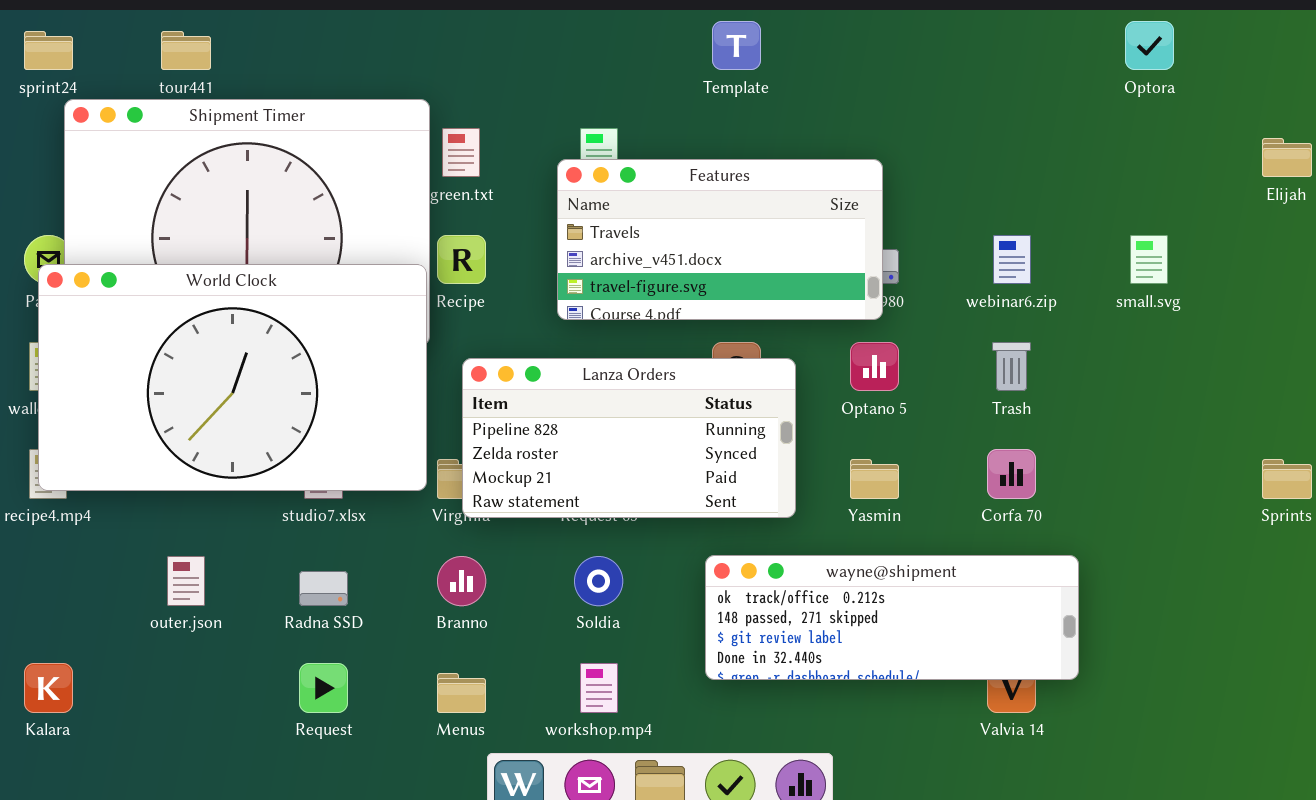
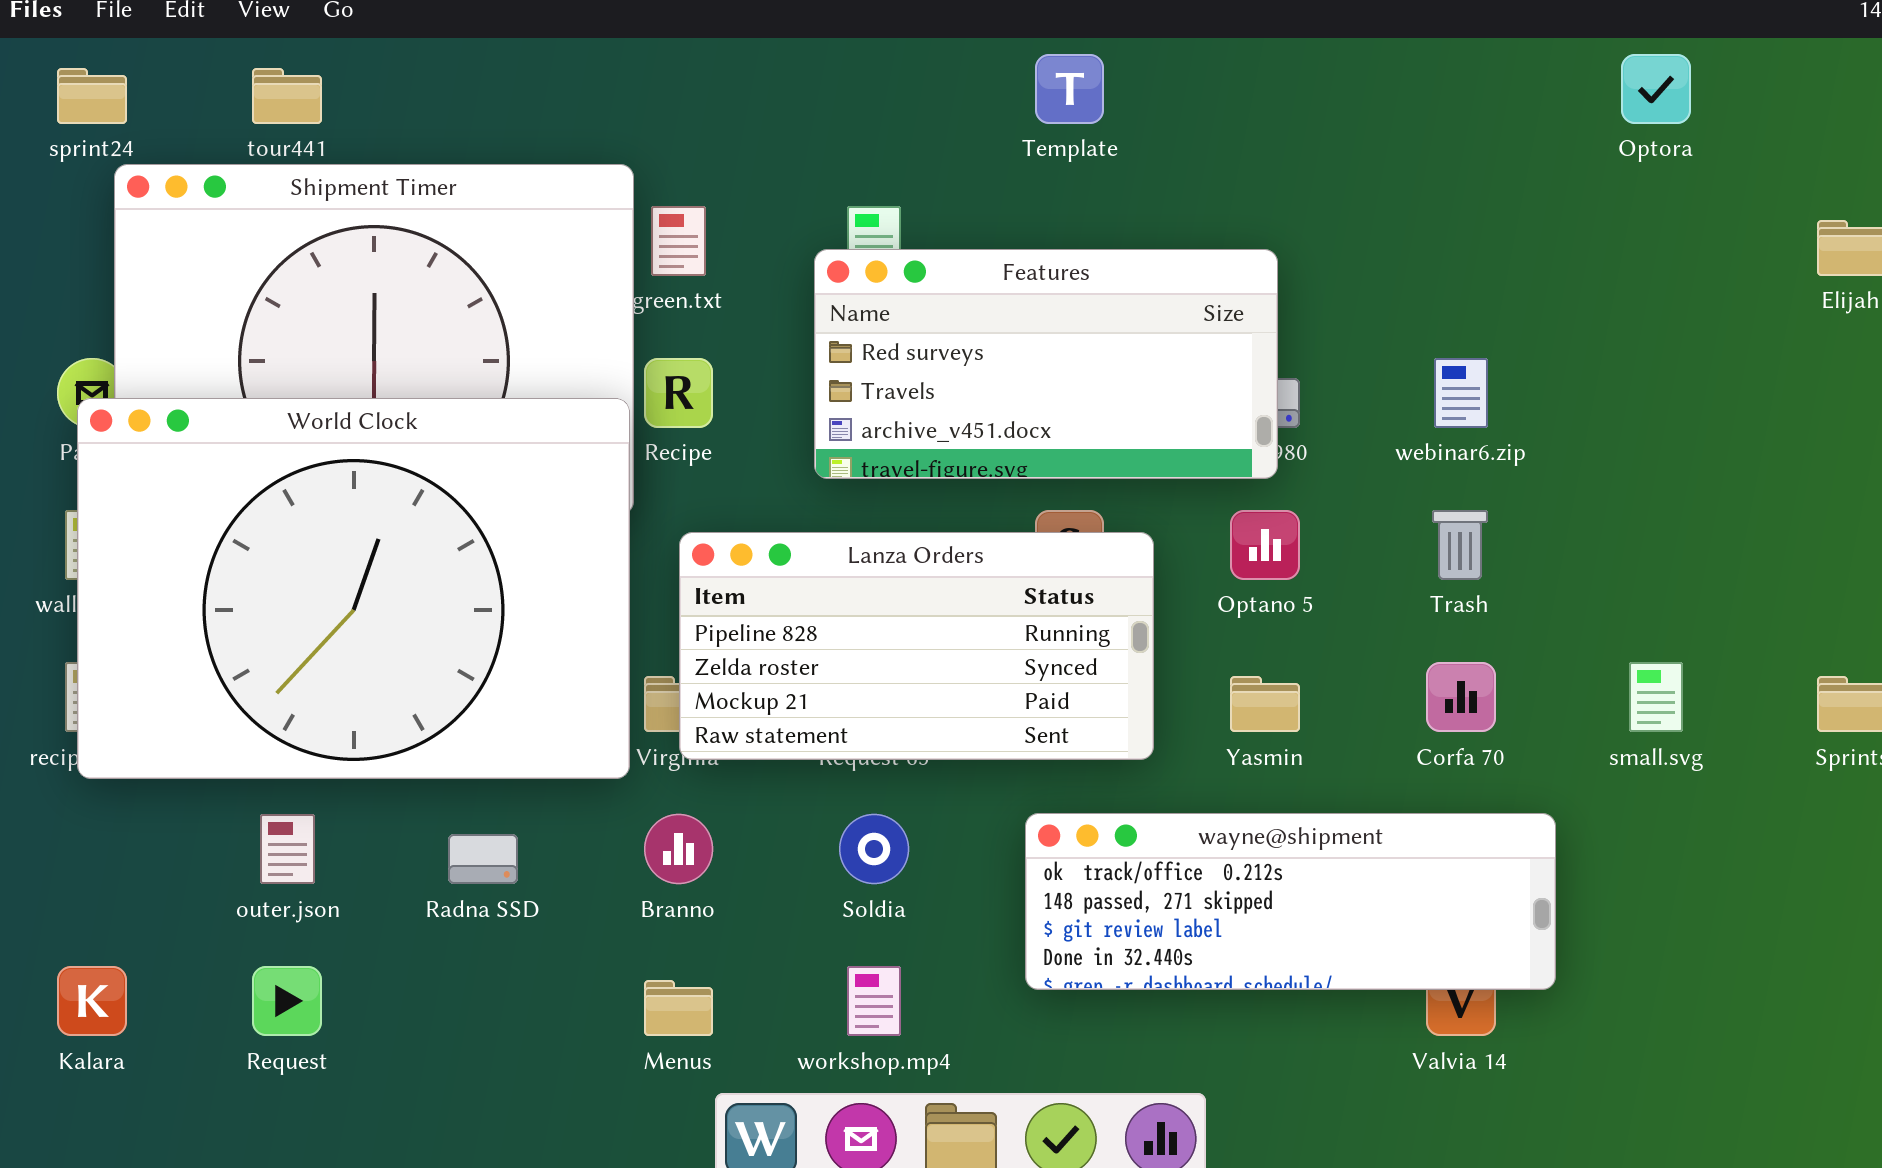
Features: [557,159,883,320] -> [814,249,1278,479], scrolled up 1 row
small.svg: [1130,235,1168,284] -> [1629,662,1683,732], moved
World Clock: [38,264,427,491] -> [77,398,630,779], resized
Request: [299,663,348,713] -> [252,966,322,1036], moved

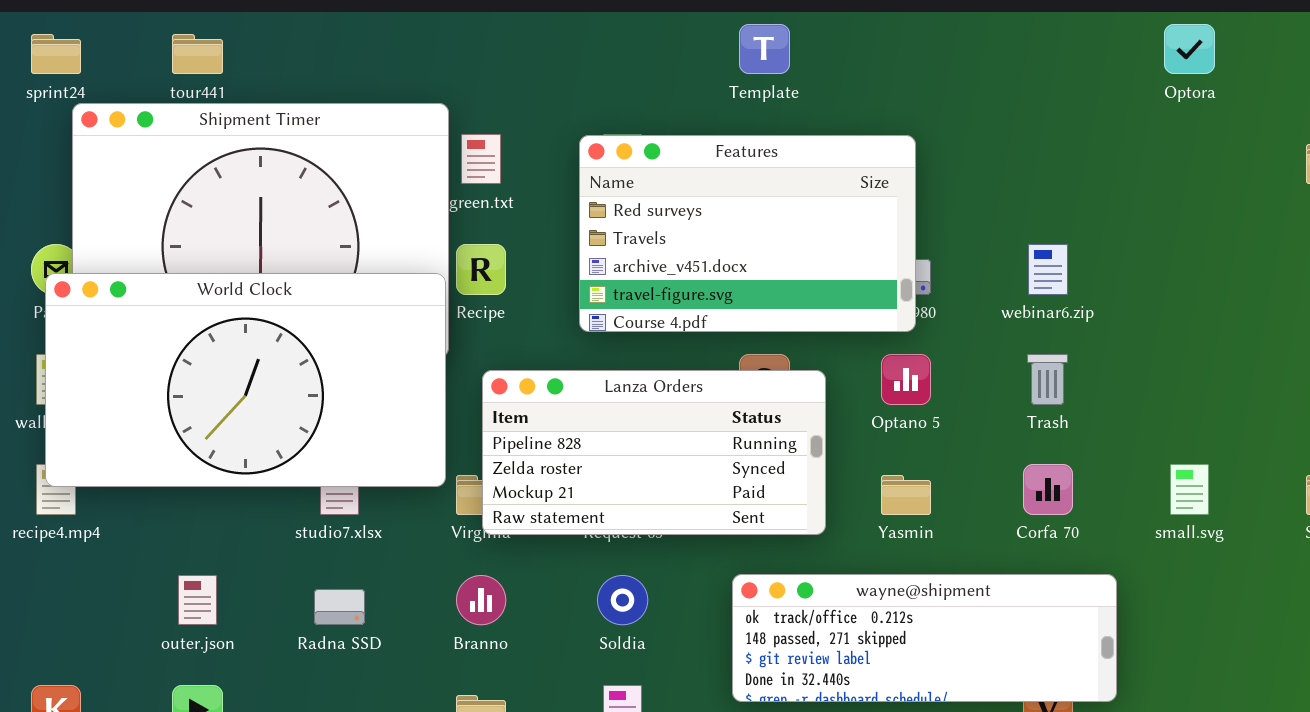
Features: [814,249,1278,479] -> [579,135,916,332], resized
World Clock: [77,398,630,779] -> [45,273,446,487], resized

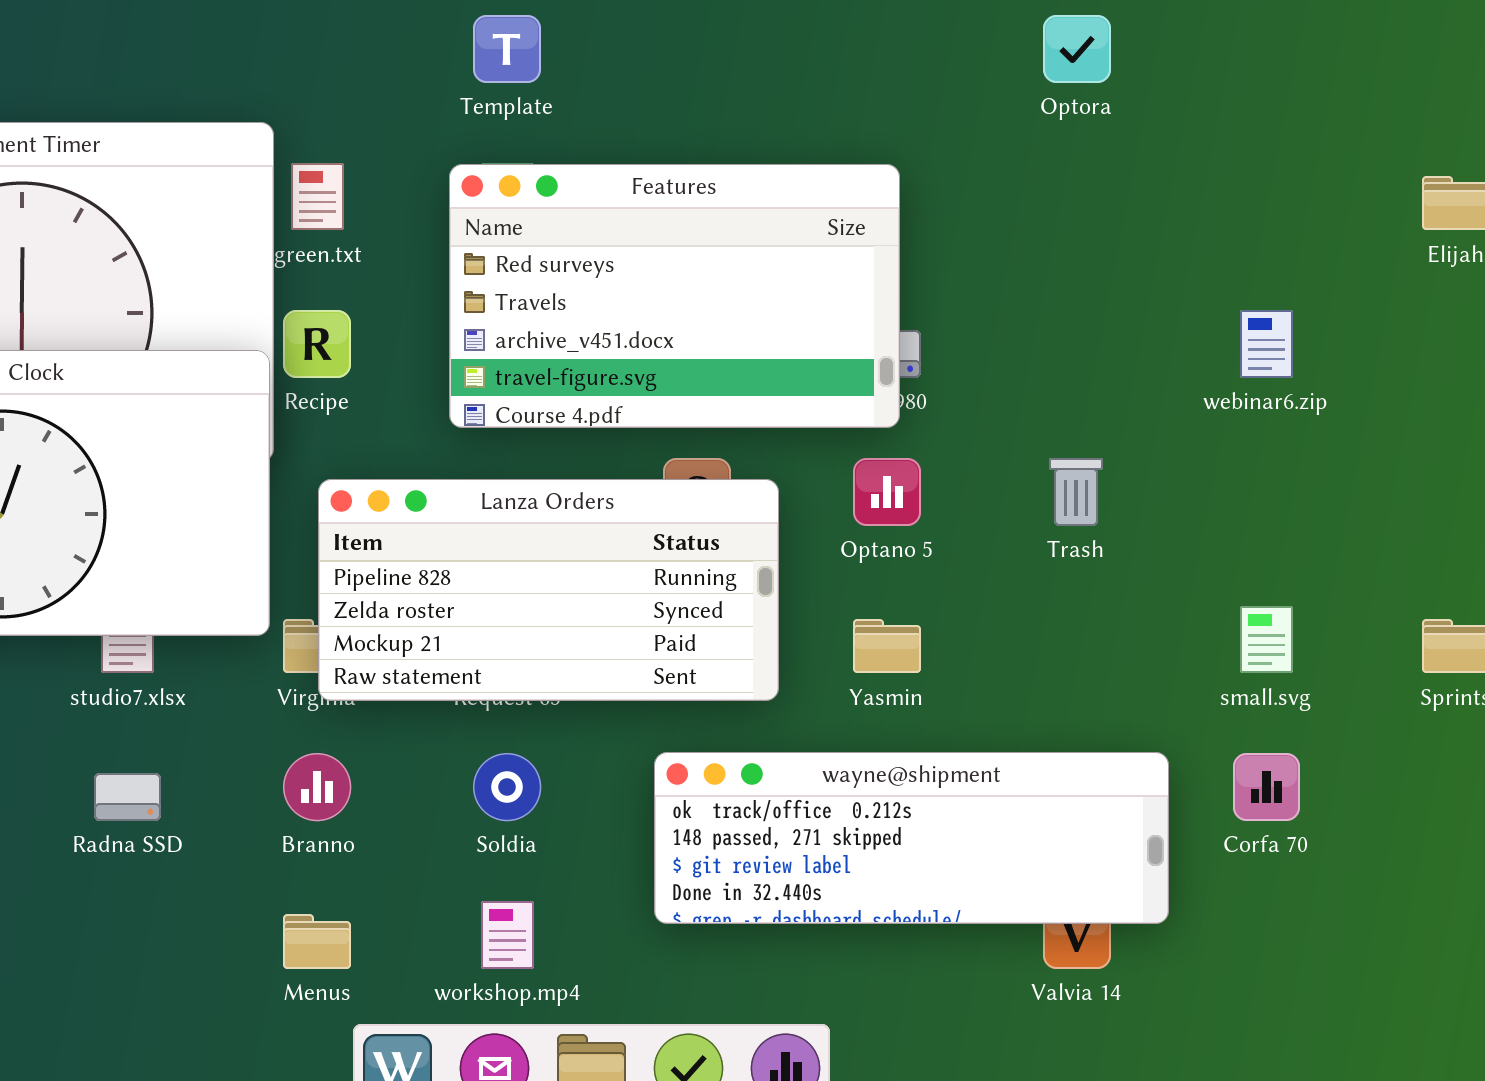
Template: [739,24,790,74] -> [473,15,541,83], moved
Optora: [1164,24,1215,74] -> [1043,15,1111,83], moved
webinar6.zip: [1028,244,1068,295] -> [1240,310,1293,378], moved
Corfa 70: [1023,464,1073,515] -> [1233,753,1300,821], moved

